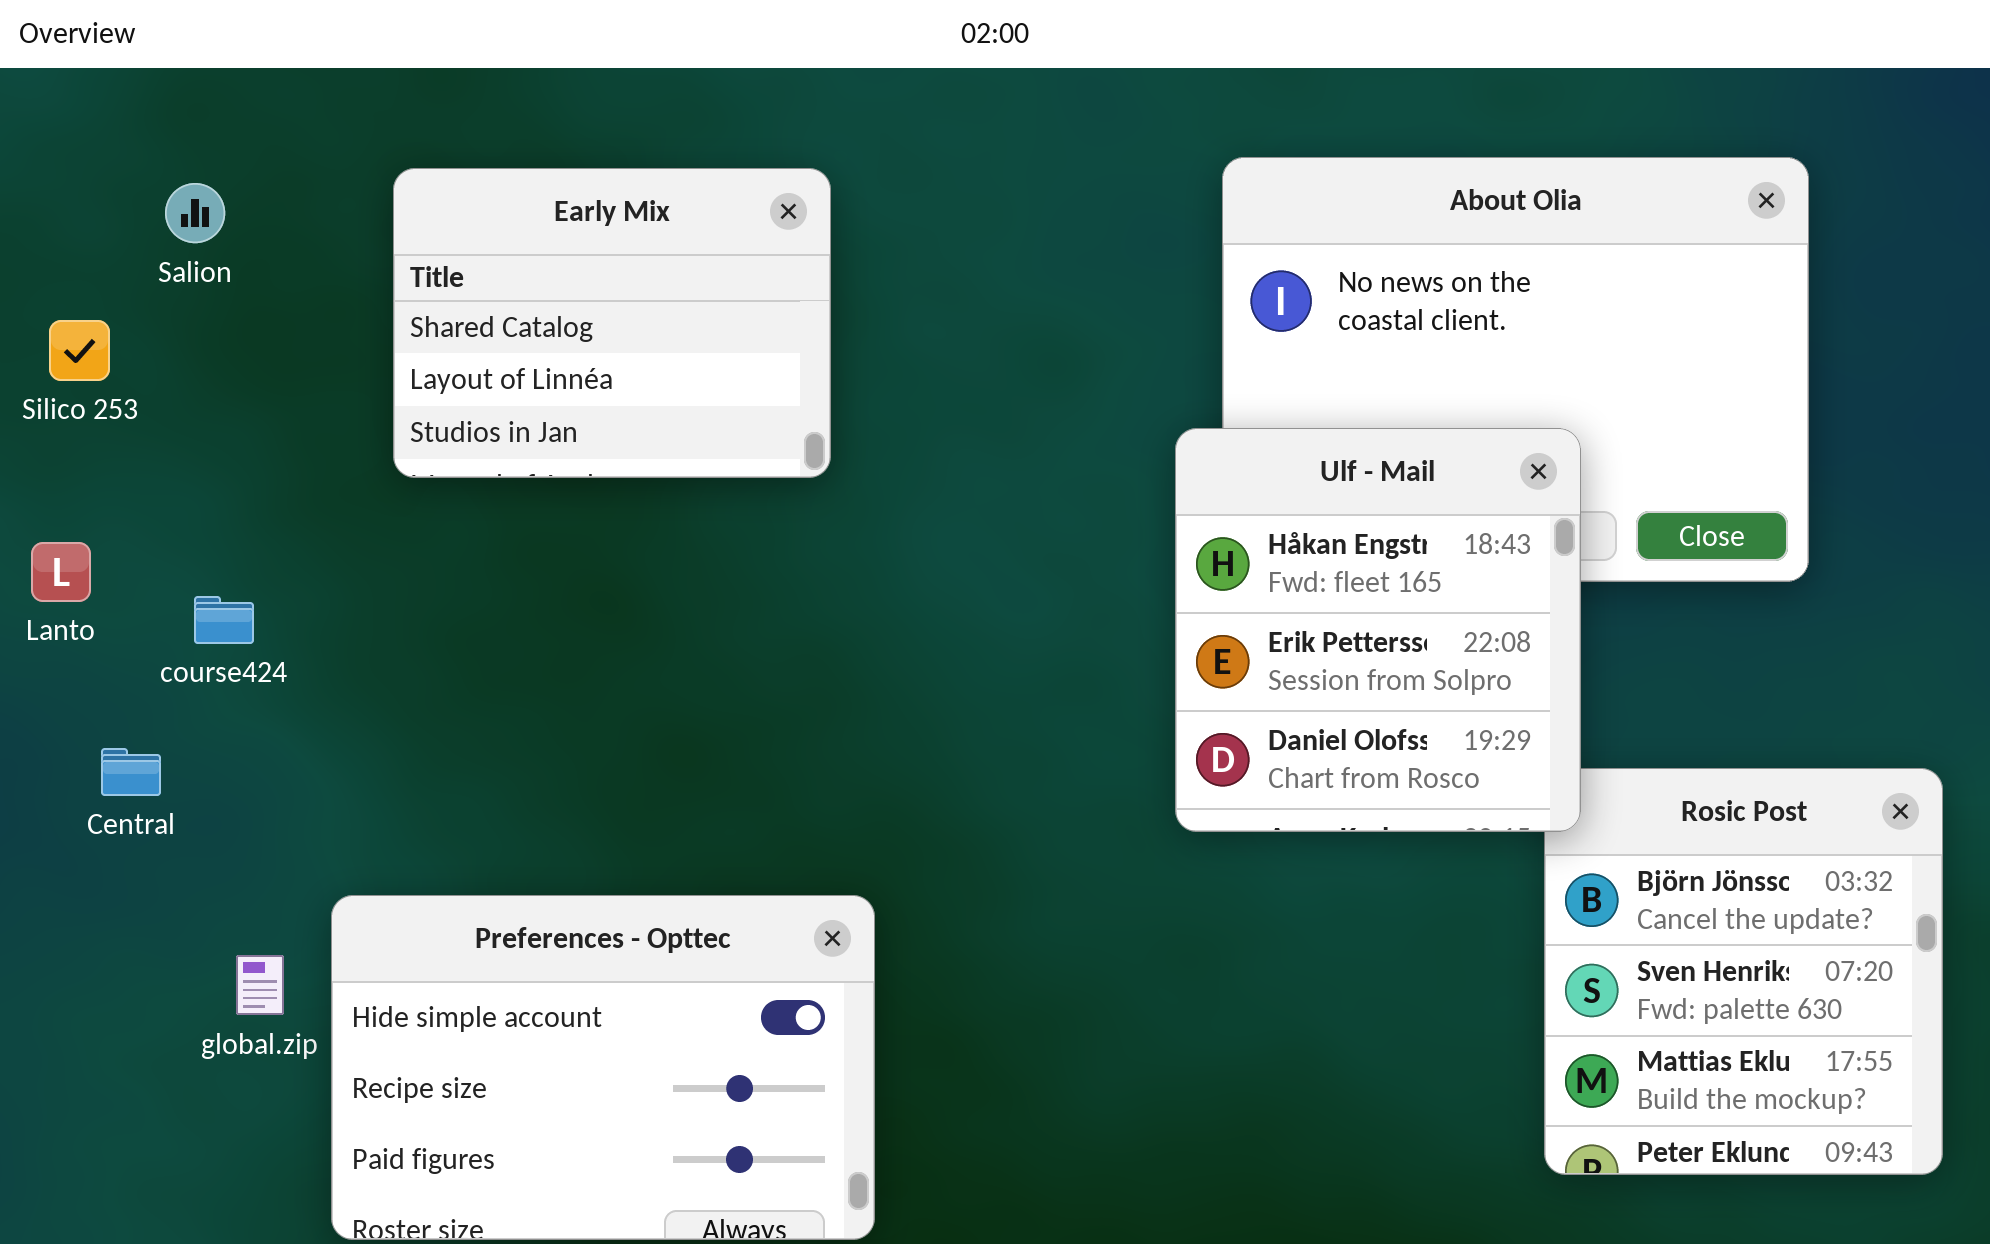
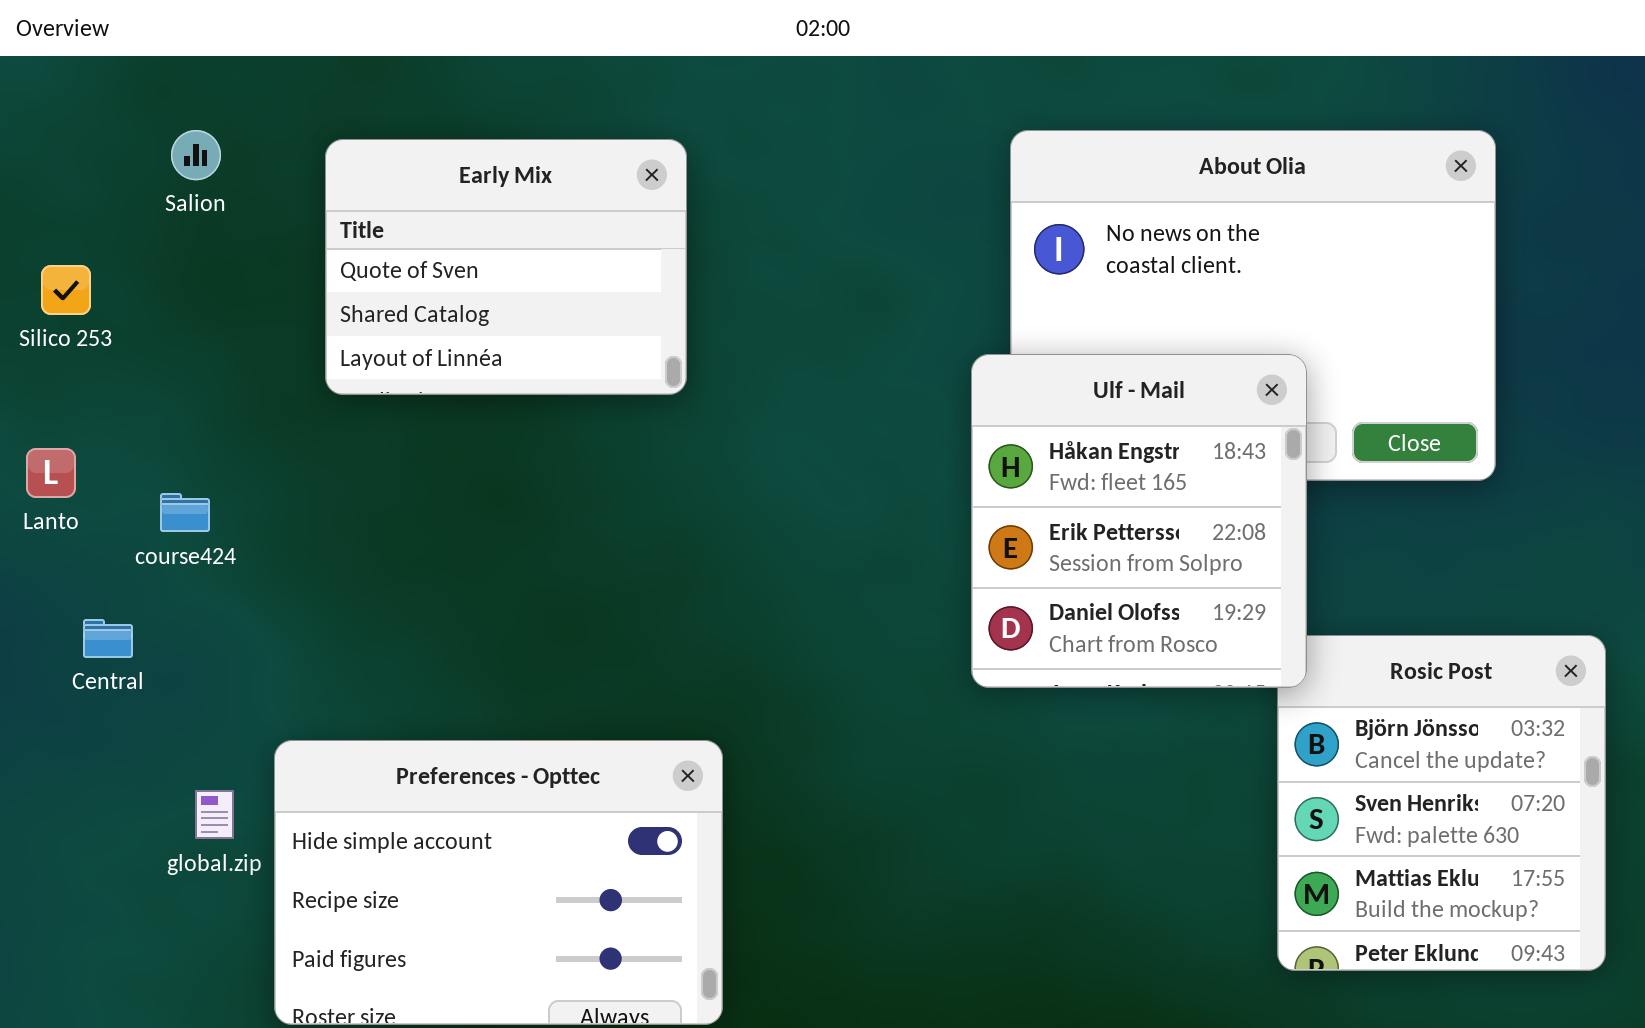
Early Mix: [393,168,831,478] -> [325,139,687,395], scrolled up 1 row
Salion: [165,183,225,243] -> [171,130,221,180], moved

